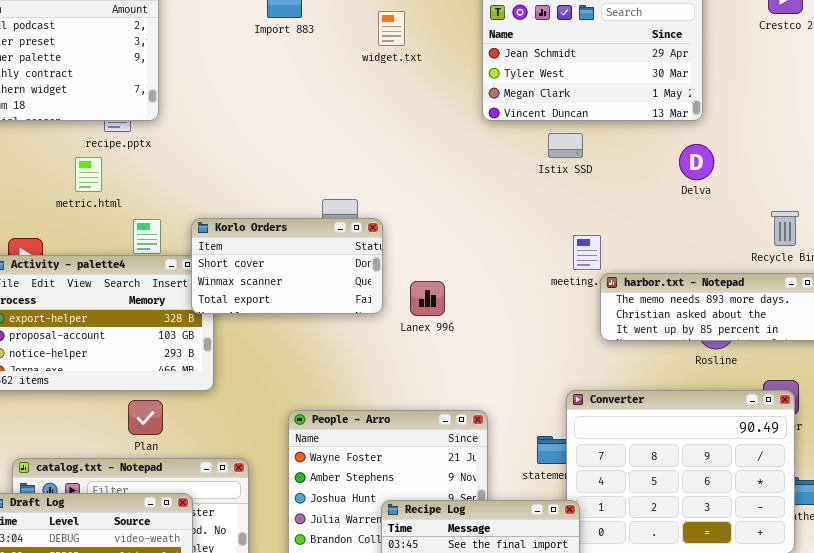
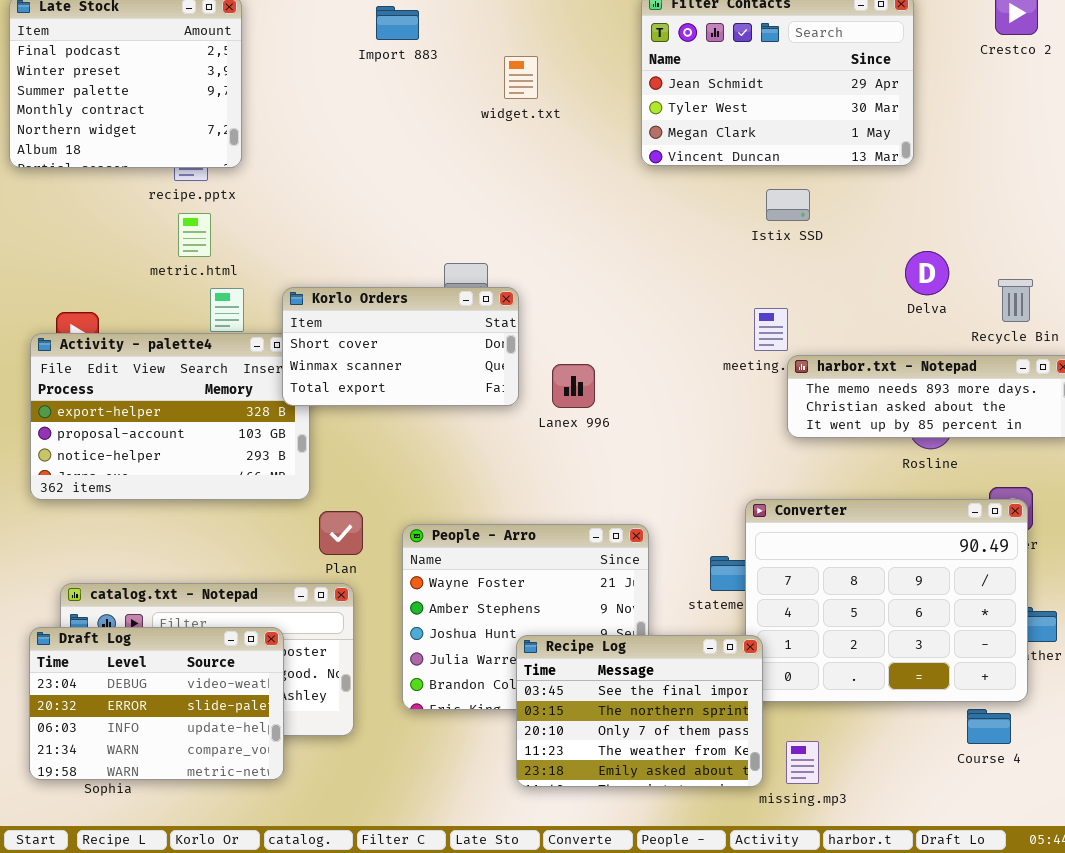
widget.txt: [378,11,405,46] -> [504,56,538,99], moved
Istix SSD: [548,133,583,158] -> [766,189,810,221], moved
Delva: [679,144,714,180] -> [905,251,949,295], moved
metric.html: [75,157,102,192] -> [178,213,211,257], moved
Plan: [128,400,163,435] -> [319,511,363,555], moved

